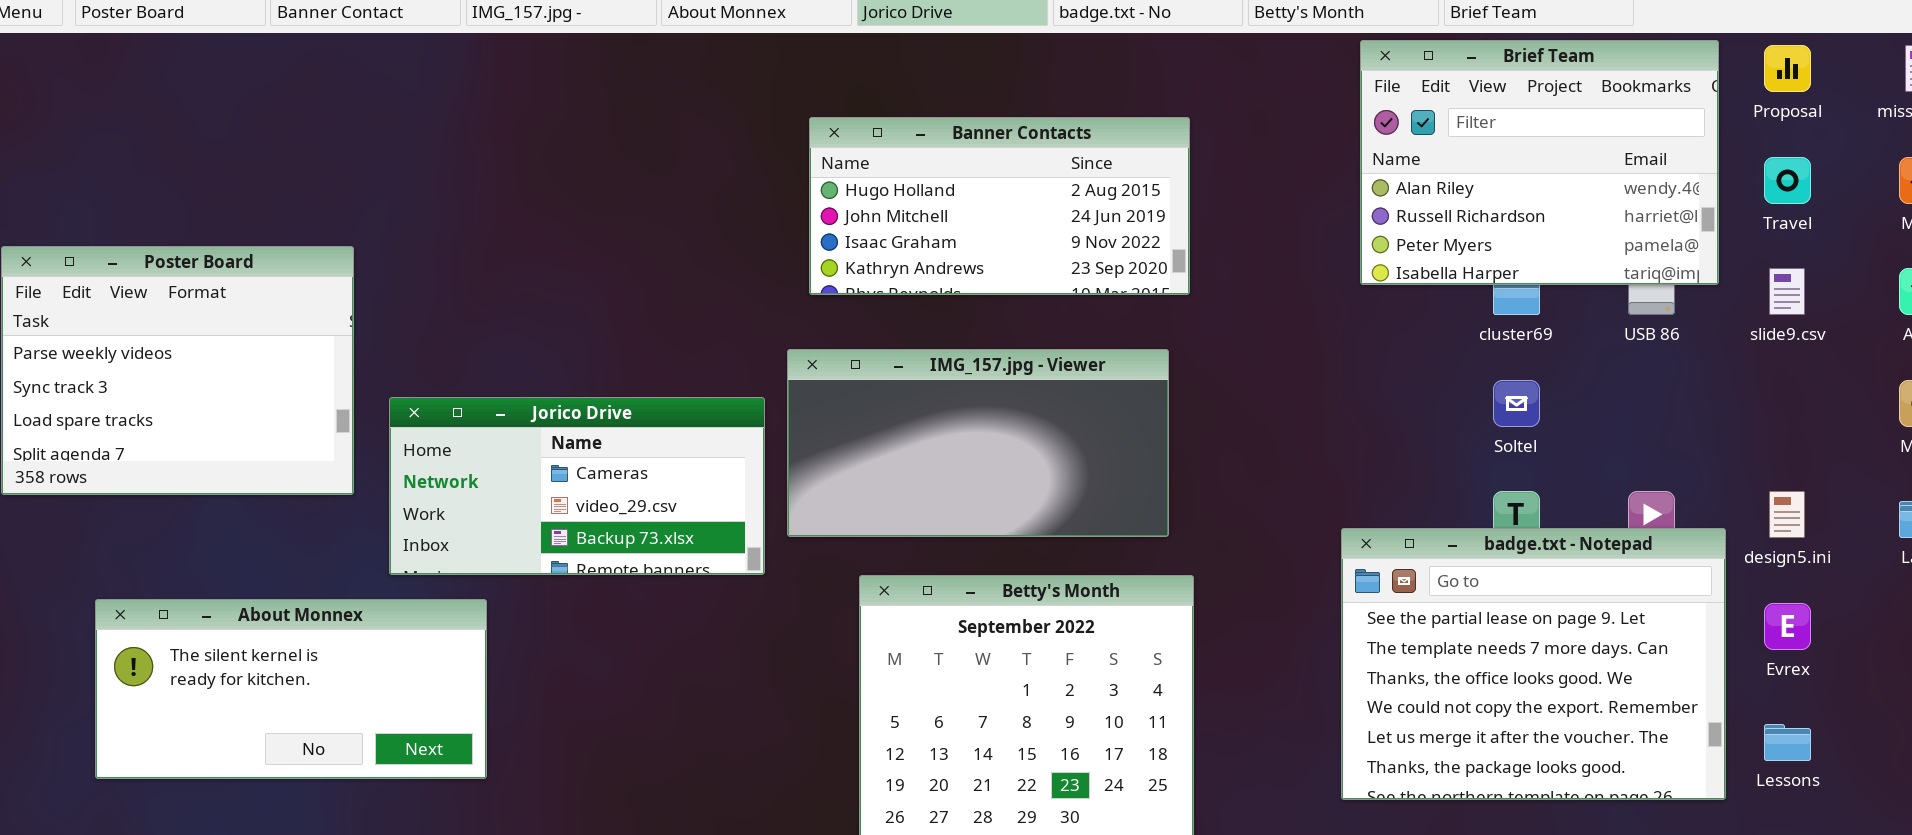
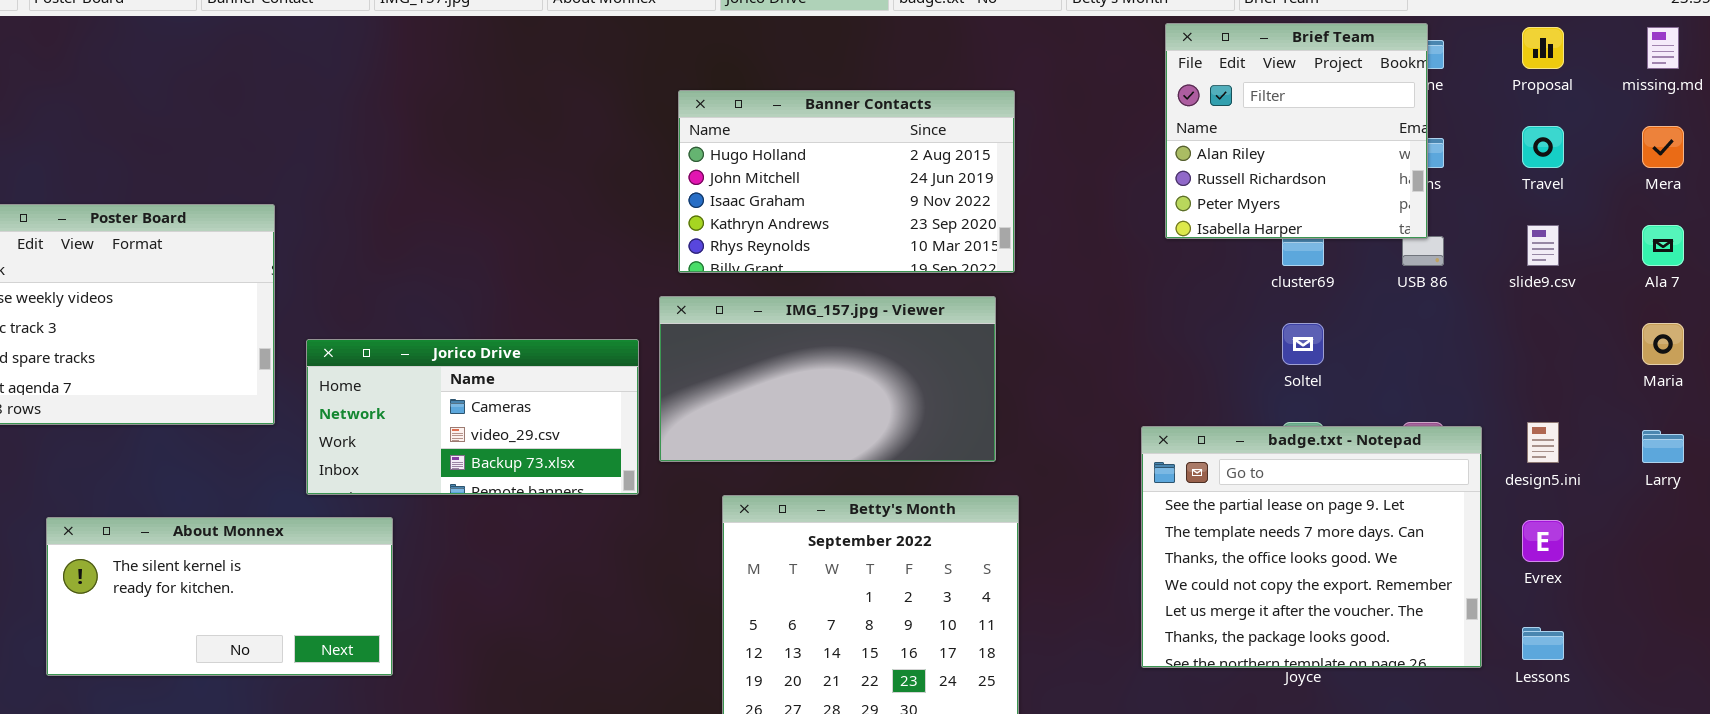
Brief Team: [1360,40,1719,285] -> [1165,23,1428,239], resized
Banner Contacts: [809,117,1190,295] -> [678,90,1015,273], resized
badge.txt - Notepad: [1341,528,1726,800] -> [1141,426,1482,668], moved

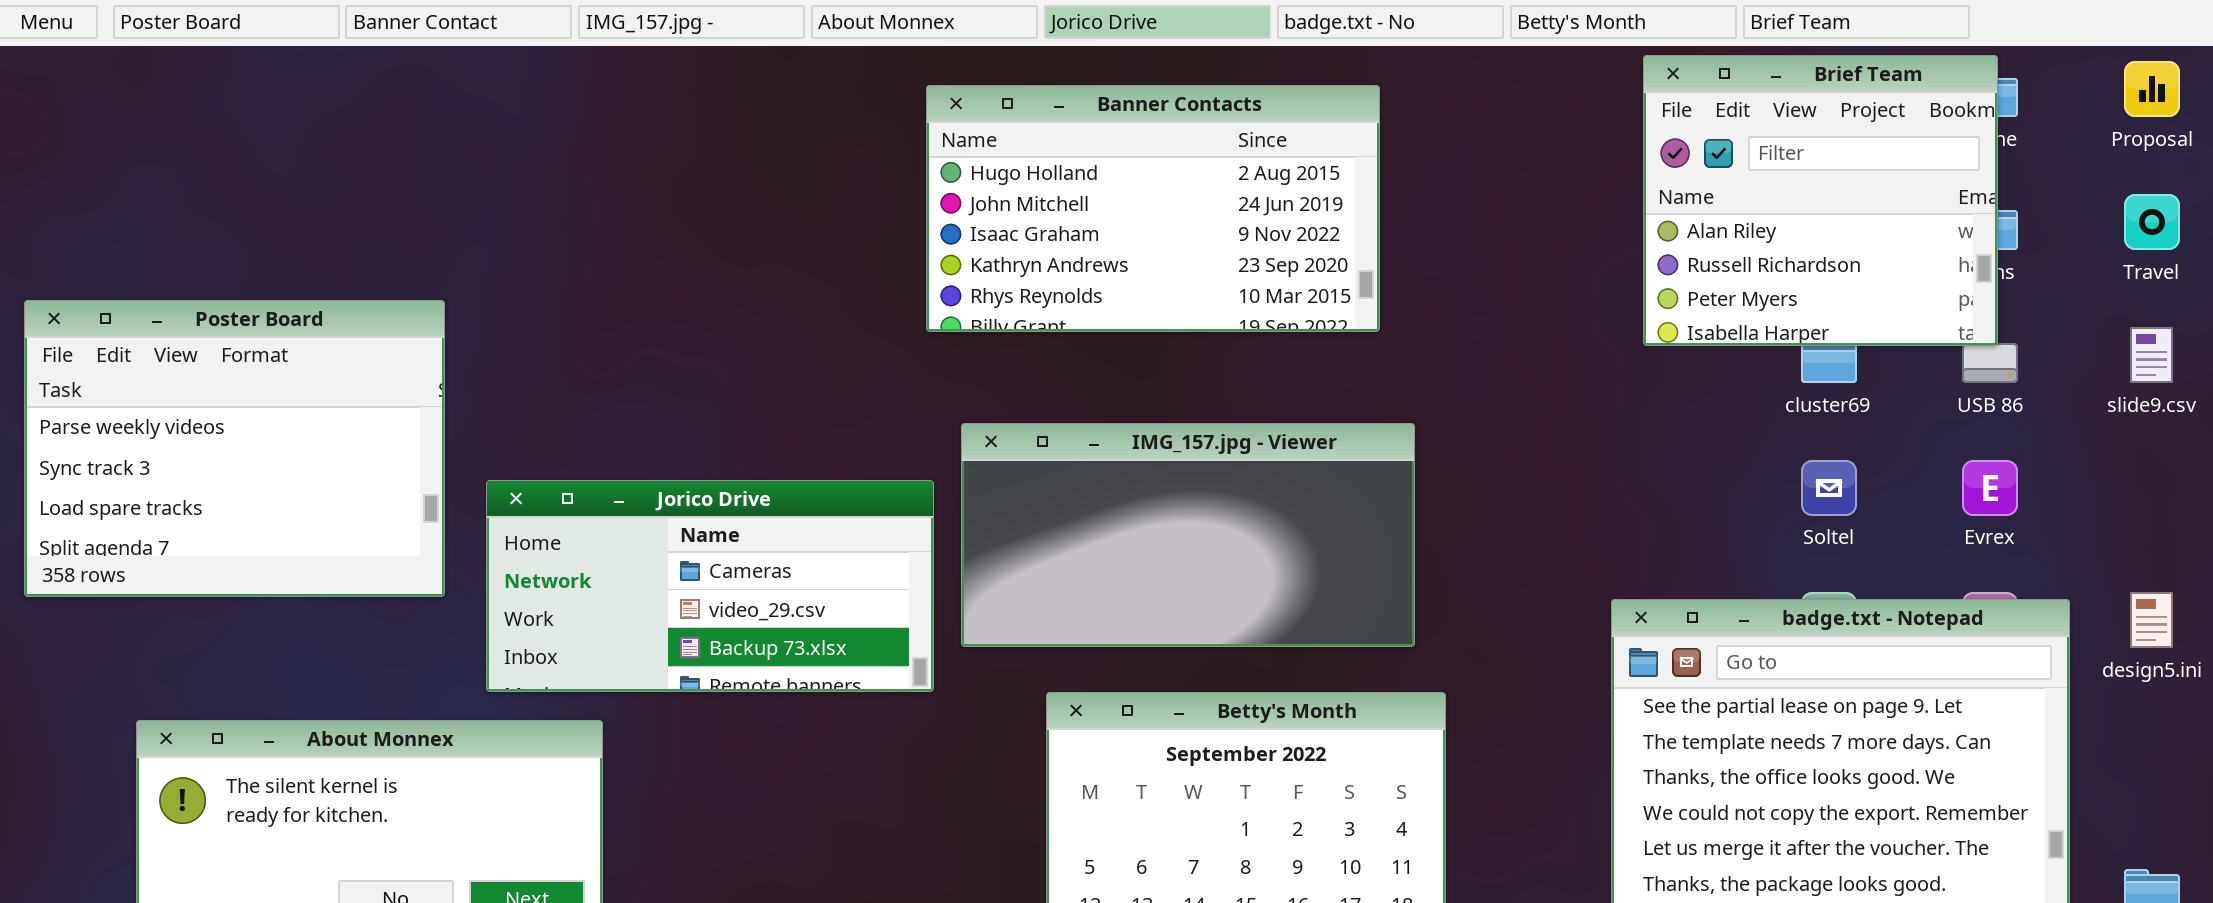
Banner Contacts: [678,90,1015,273] -> [926,85,1380,332], moved
Evrex: [1522,520,1564,562] -> [1962,460,2018,516], moved

